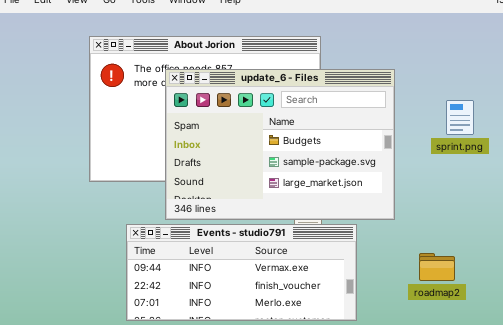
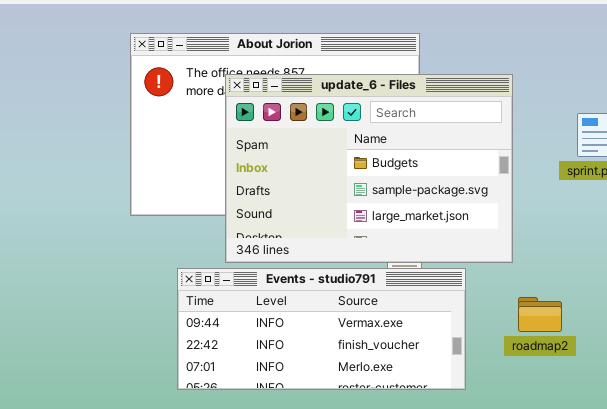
roadmap2: [419,253,455,281] -> [518,297,562,332], moved

